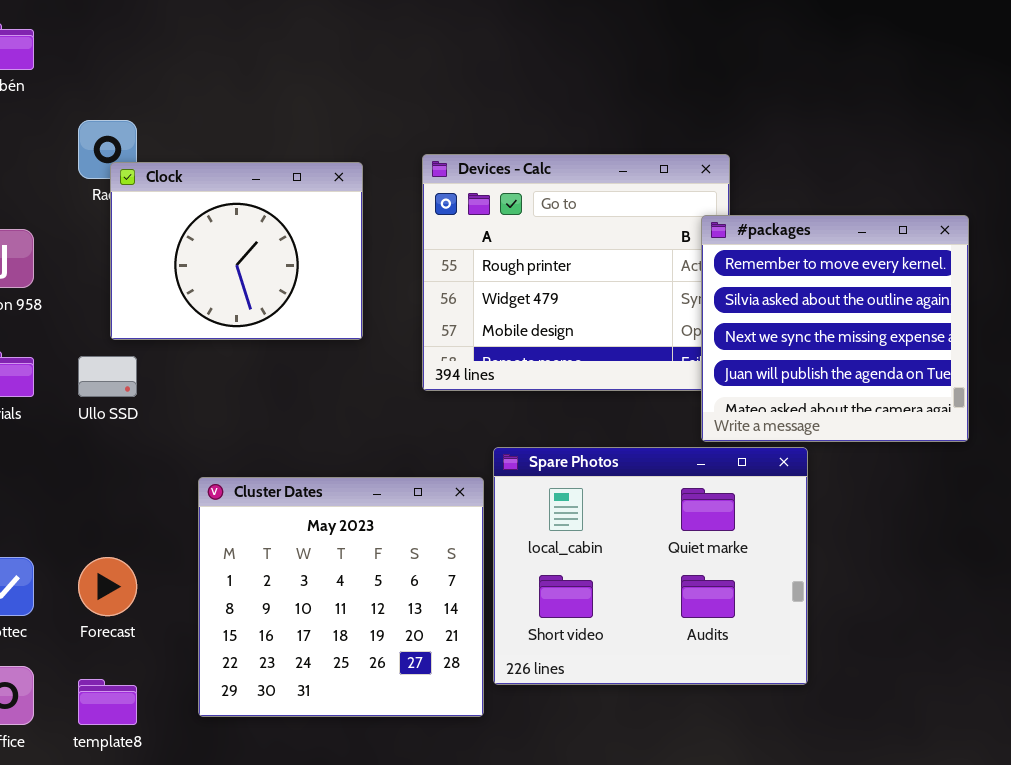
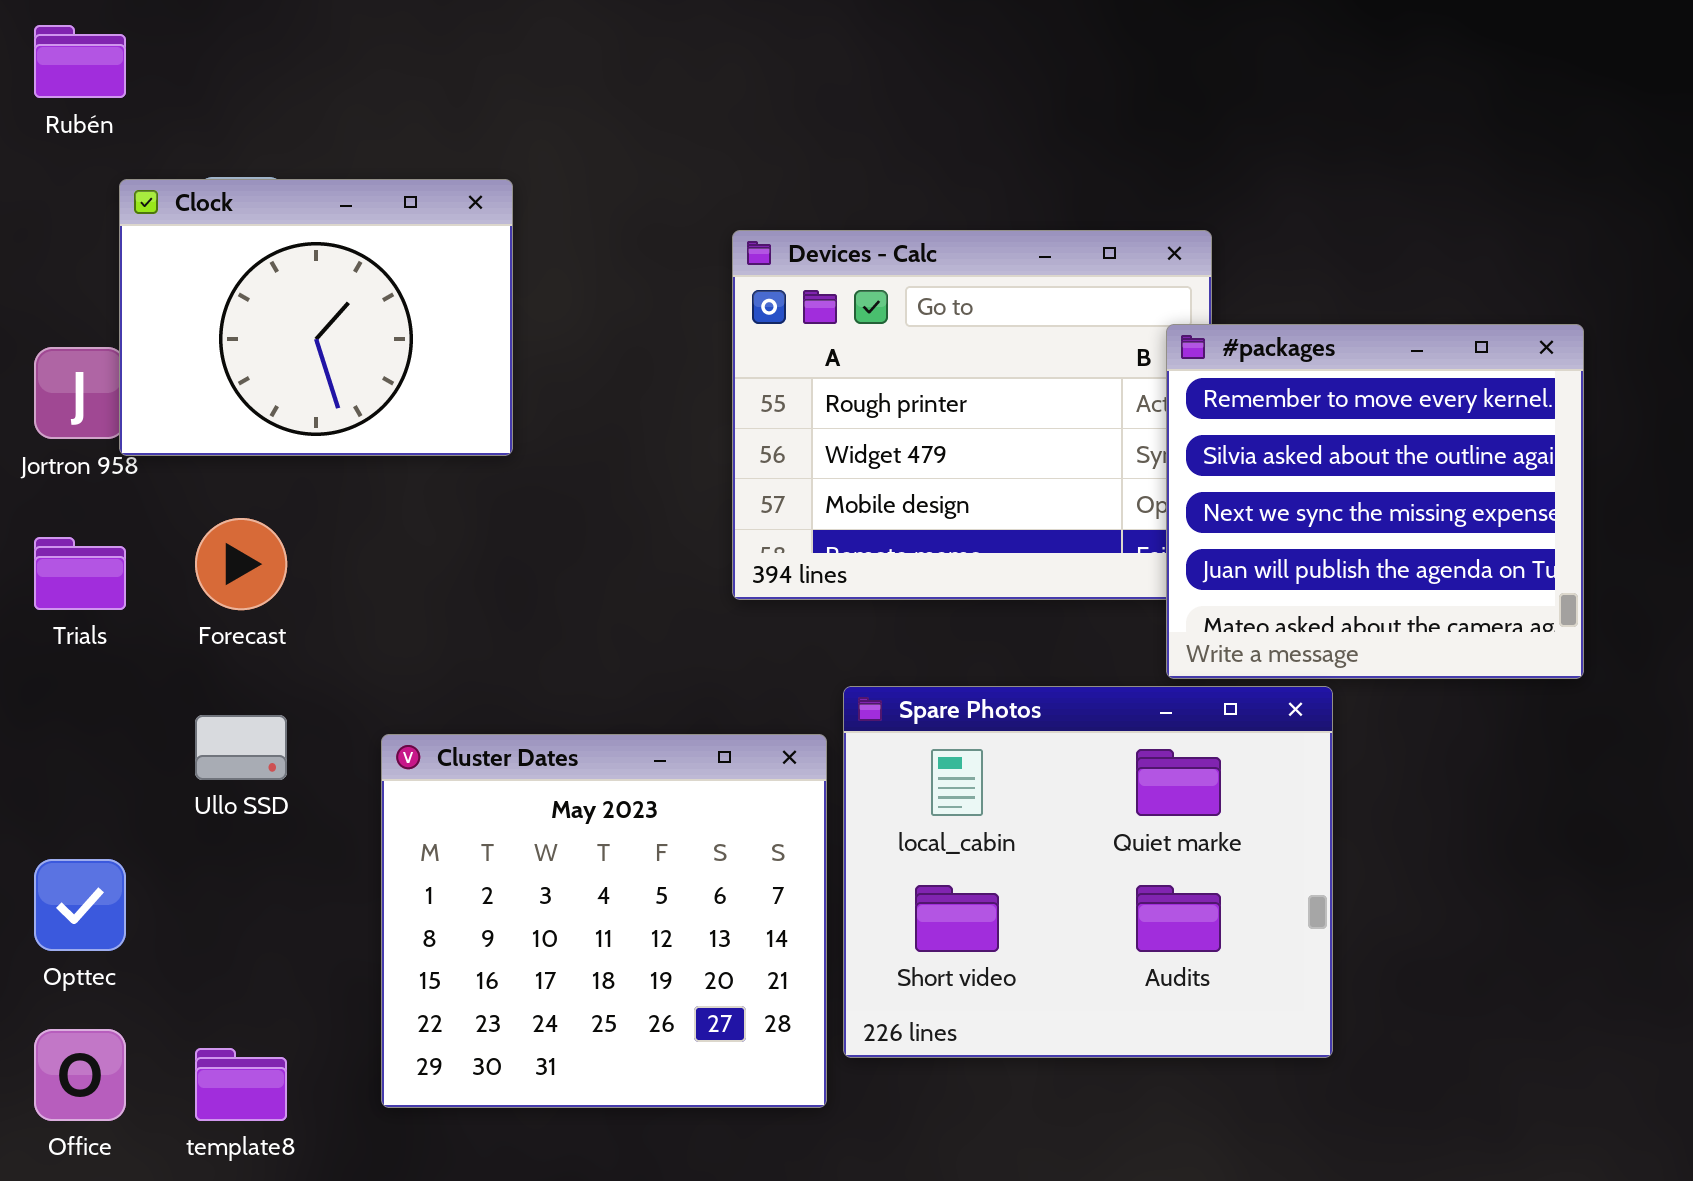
Clock: [110,162,363,340] -> [119,179,513,456], moved
Ullo SSD: [78,356,137,397] -> [195,715,287,780], moved
Forecast: [78,557,137,616] -> [195,518,287,610], moved

